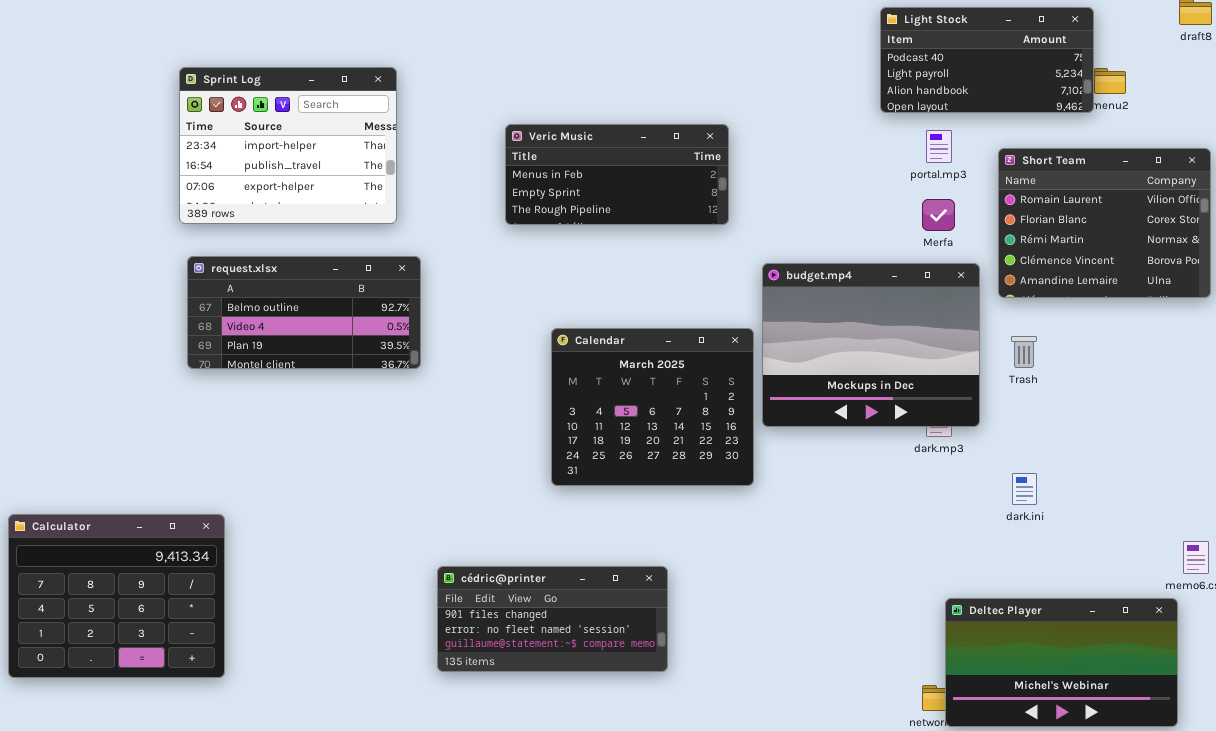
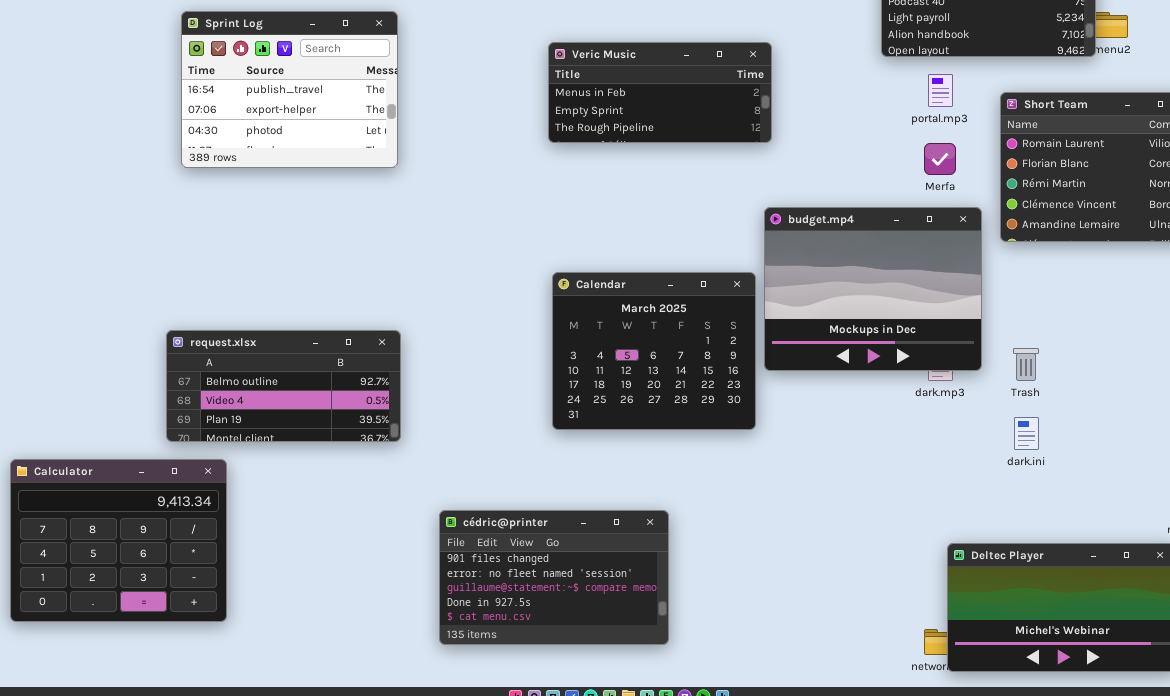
Sprint Log: [179,67,397,224] -> [181,11,398,168], scrolled down 1 row
Veric Music: [505,124,729,225] -> [548,42,772,143], moved
request.xlsx: [187,256,421,369] -> [166,330,401,442], moved
Trash: [1011,336,1037,368] -> [1013,348,1039,381], moved
cédric@printer: [437,566,668,672] -> [439,510,669,645], resized

